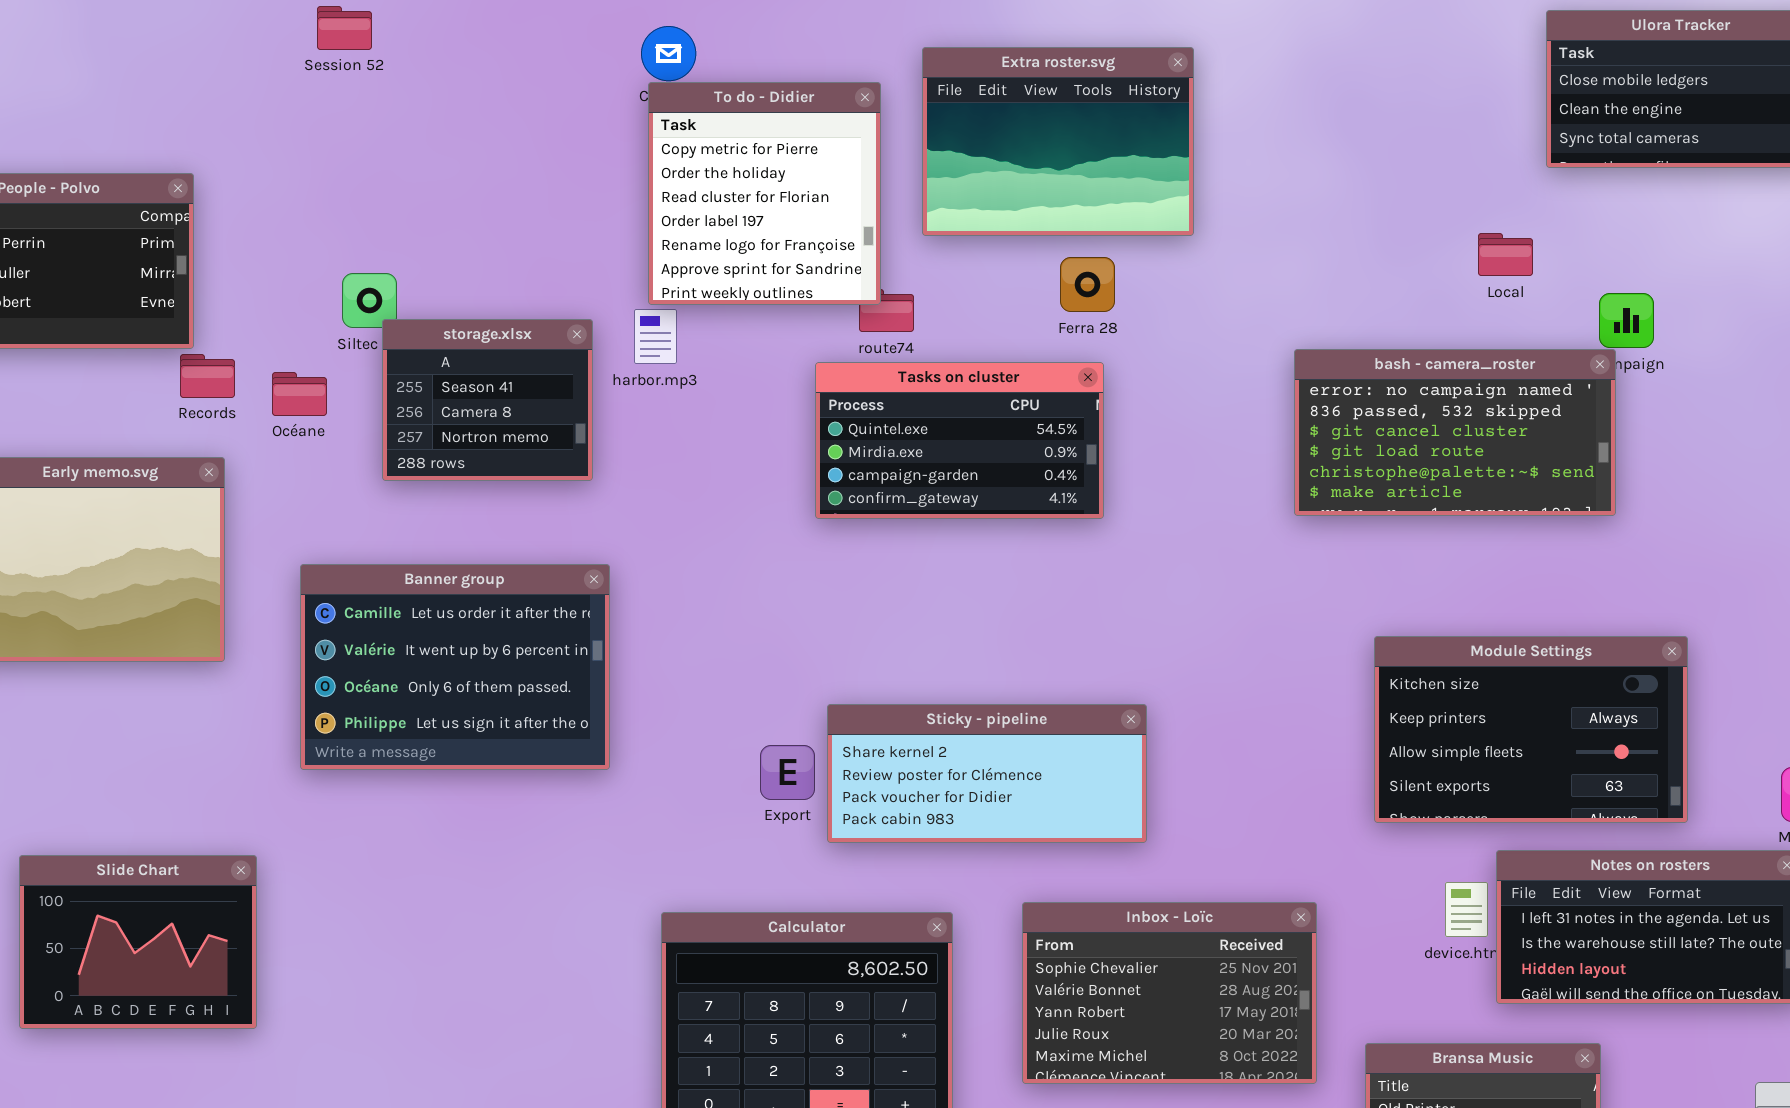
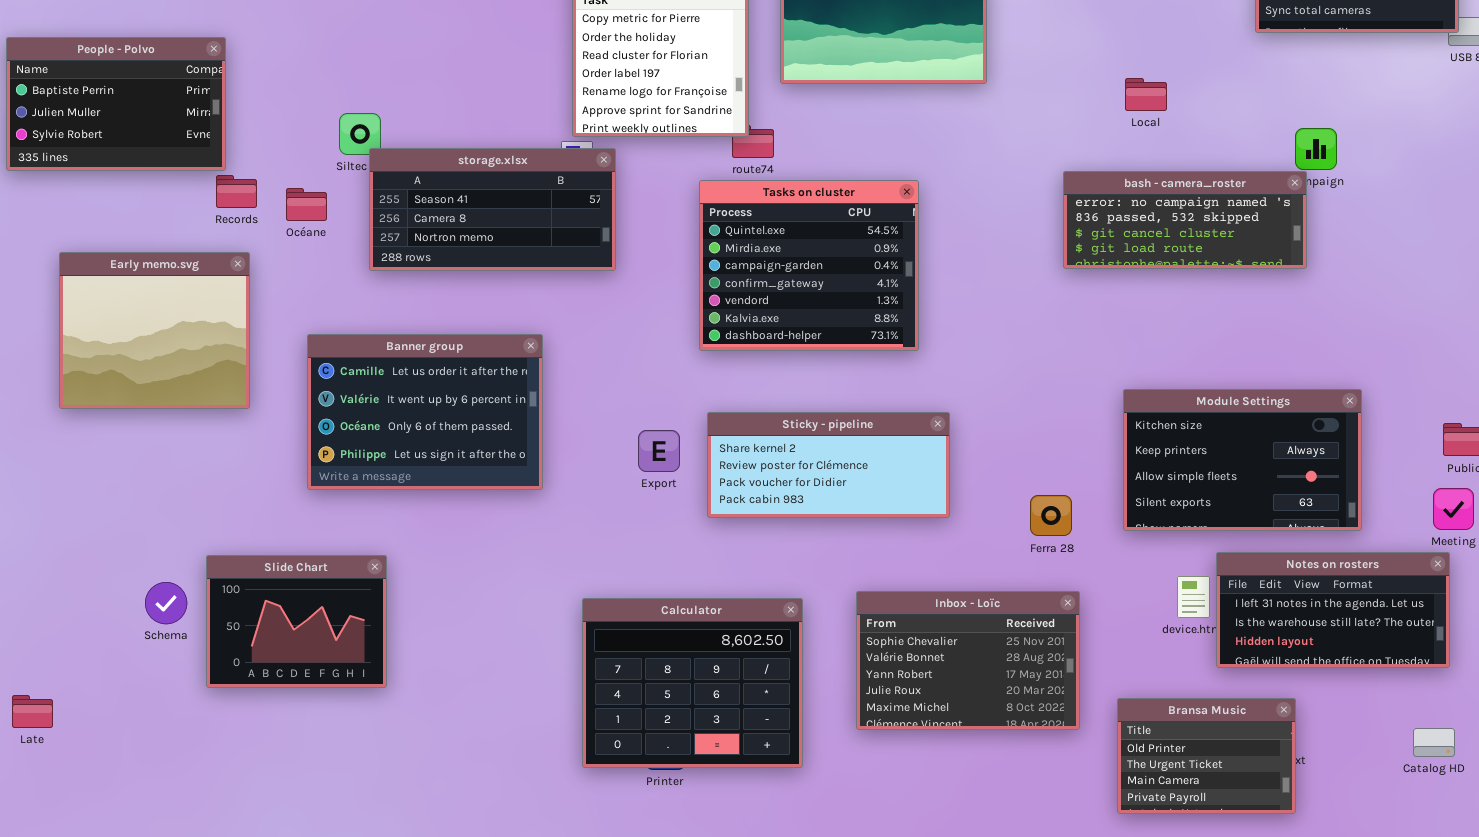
Local: [1478,233,1533,276] -> [1125,78,1167,111], moved
Ferra 28: [1060,257,1115,312] -> [1030,495,1072,536], moved
storage.xlsx: [382,319,593,481] -> [369,148,616,271], resized
bash - camera_roster: [1294,349,1616,516] -> [1063,171,1307,269], resized
Tasks on cluster: [815,362,1104,519] -> [699,180,919,351], resized
Sticky - pipeline: [827,704,1147,843] -> [707,412,950,518], moved
Export: [760,745,815,800] -> [638,430,680,472], moved
Slide Chart: [19,855,257,1029] -> [206,555,387,688], moved

